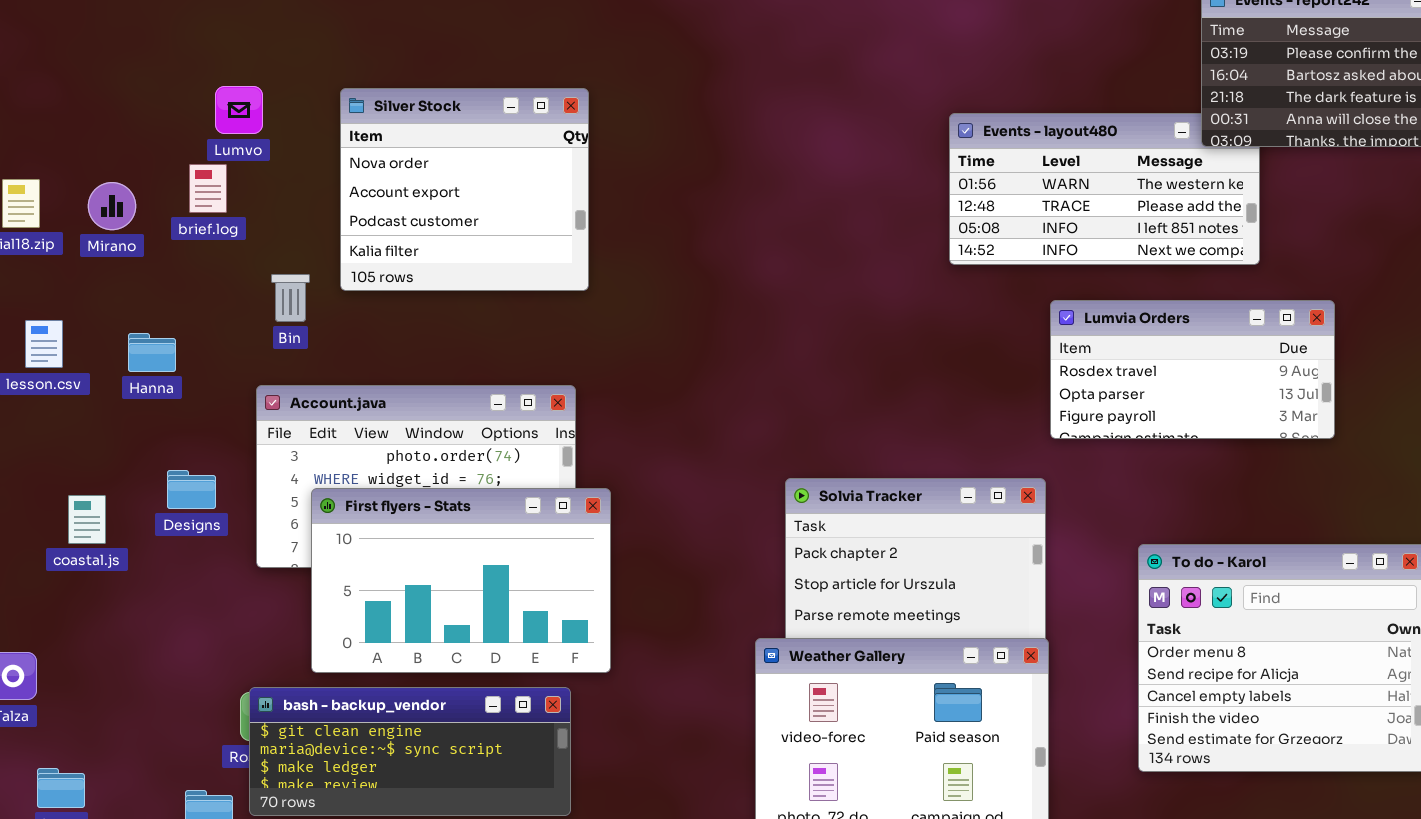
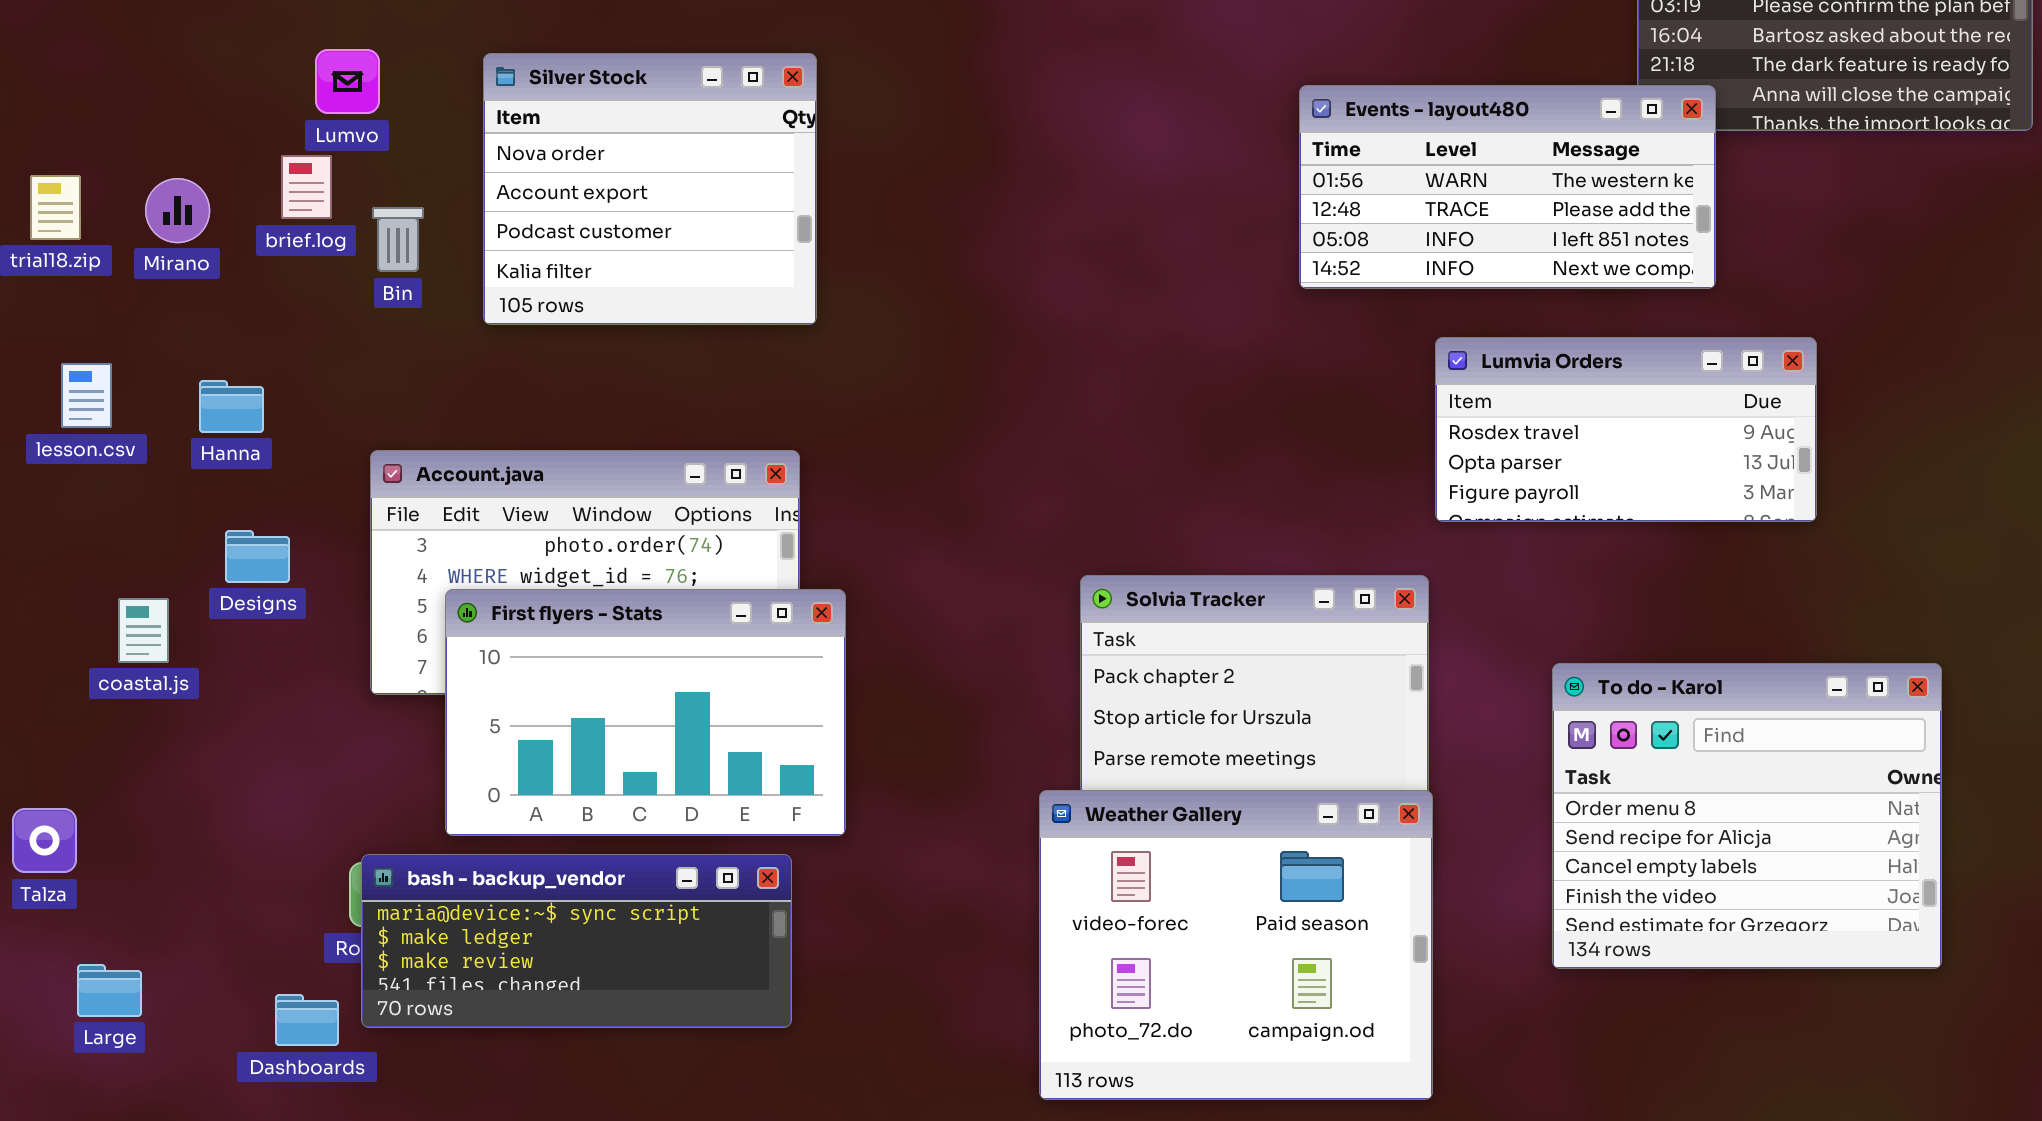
Events - layout480: [949,113,1260,265] -> [1299,85,1716,289], raised
Bin: [271,274,310,322] -> [372,207,424,272], moved
Designs: [167,470,216,509] -> [225,530,290,583], moved
bash - backup_vendor: [249,687,571,816] -> [361,854,792,1028], scrolled down 1 row

